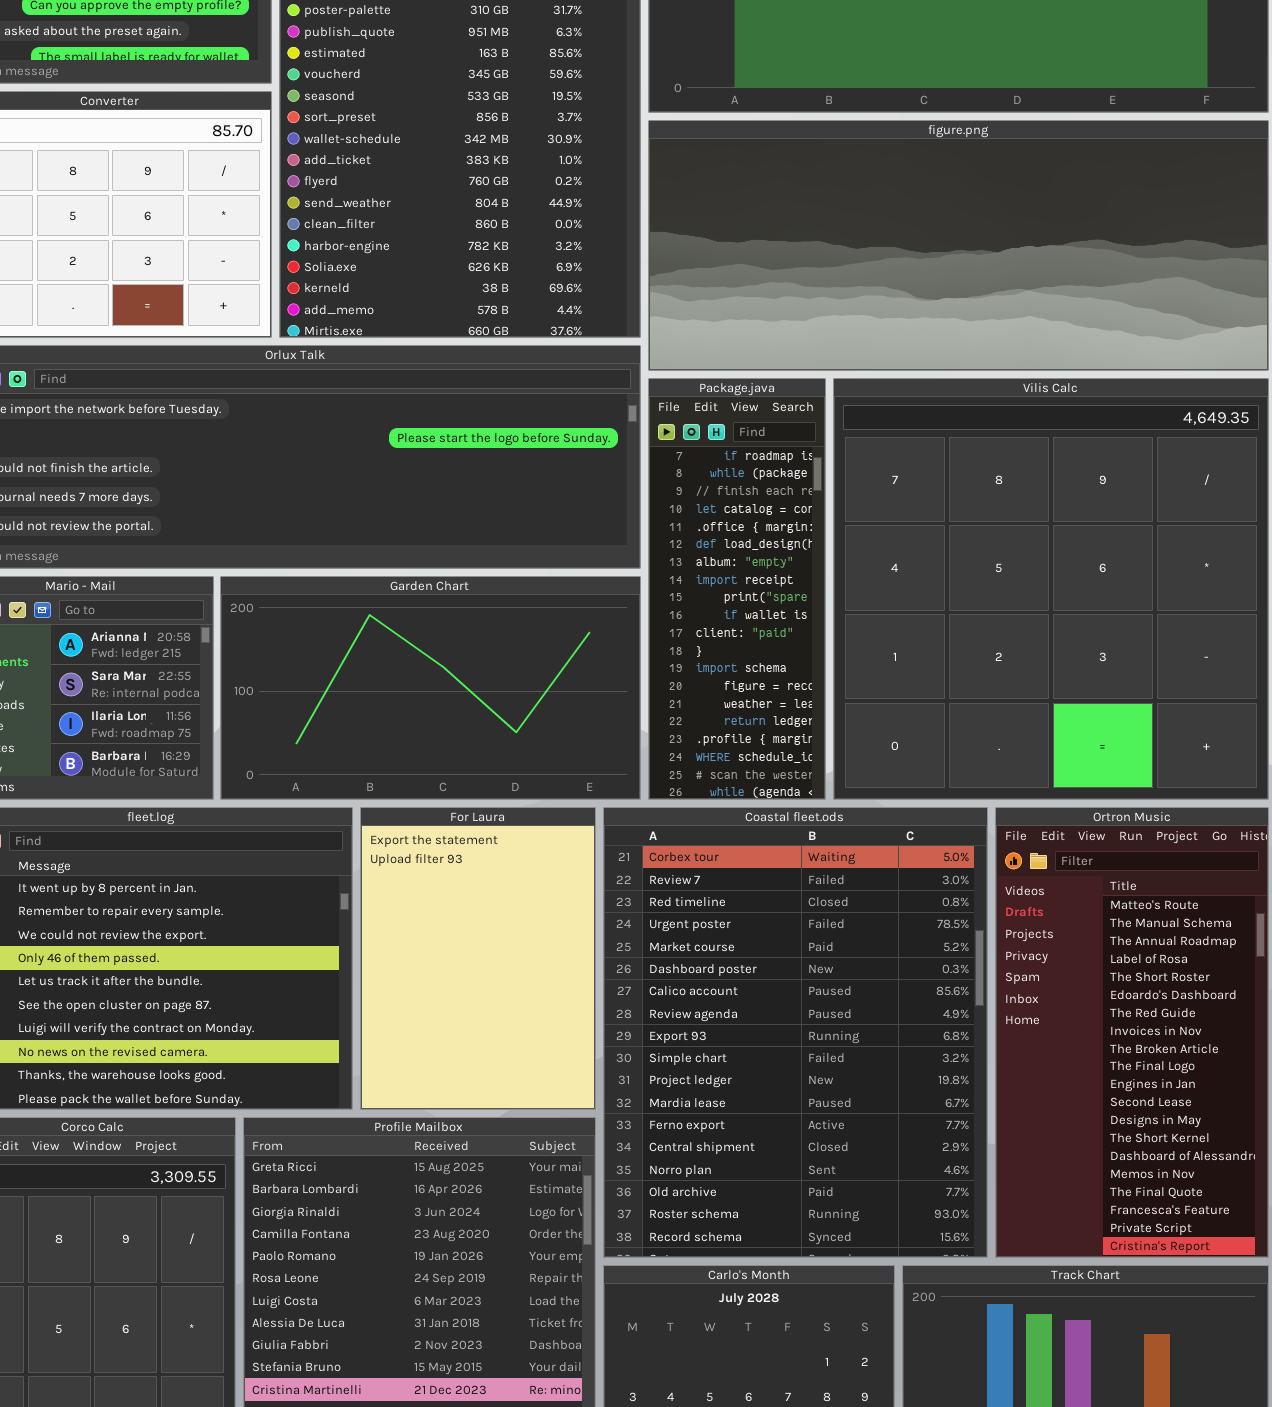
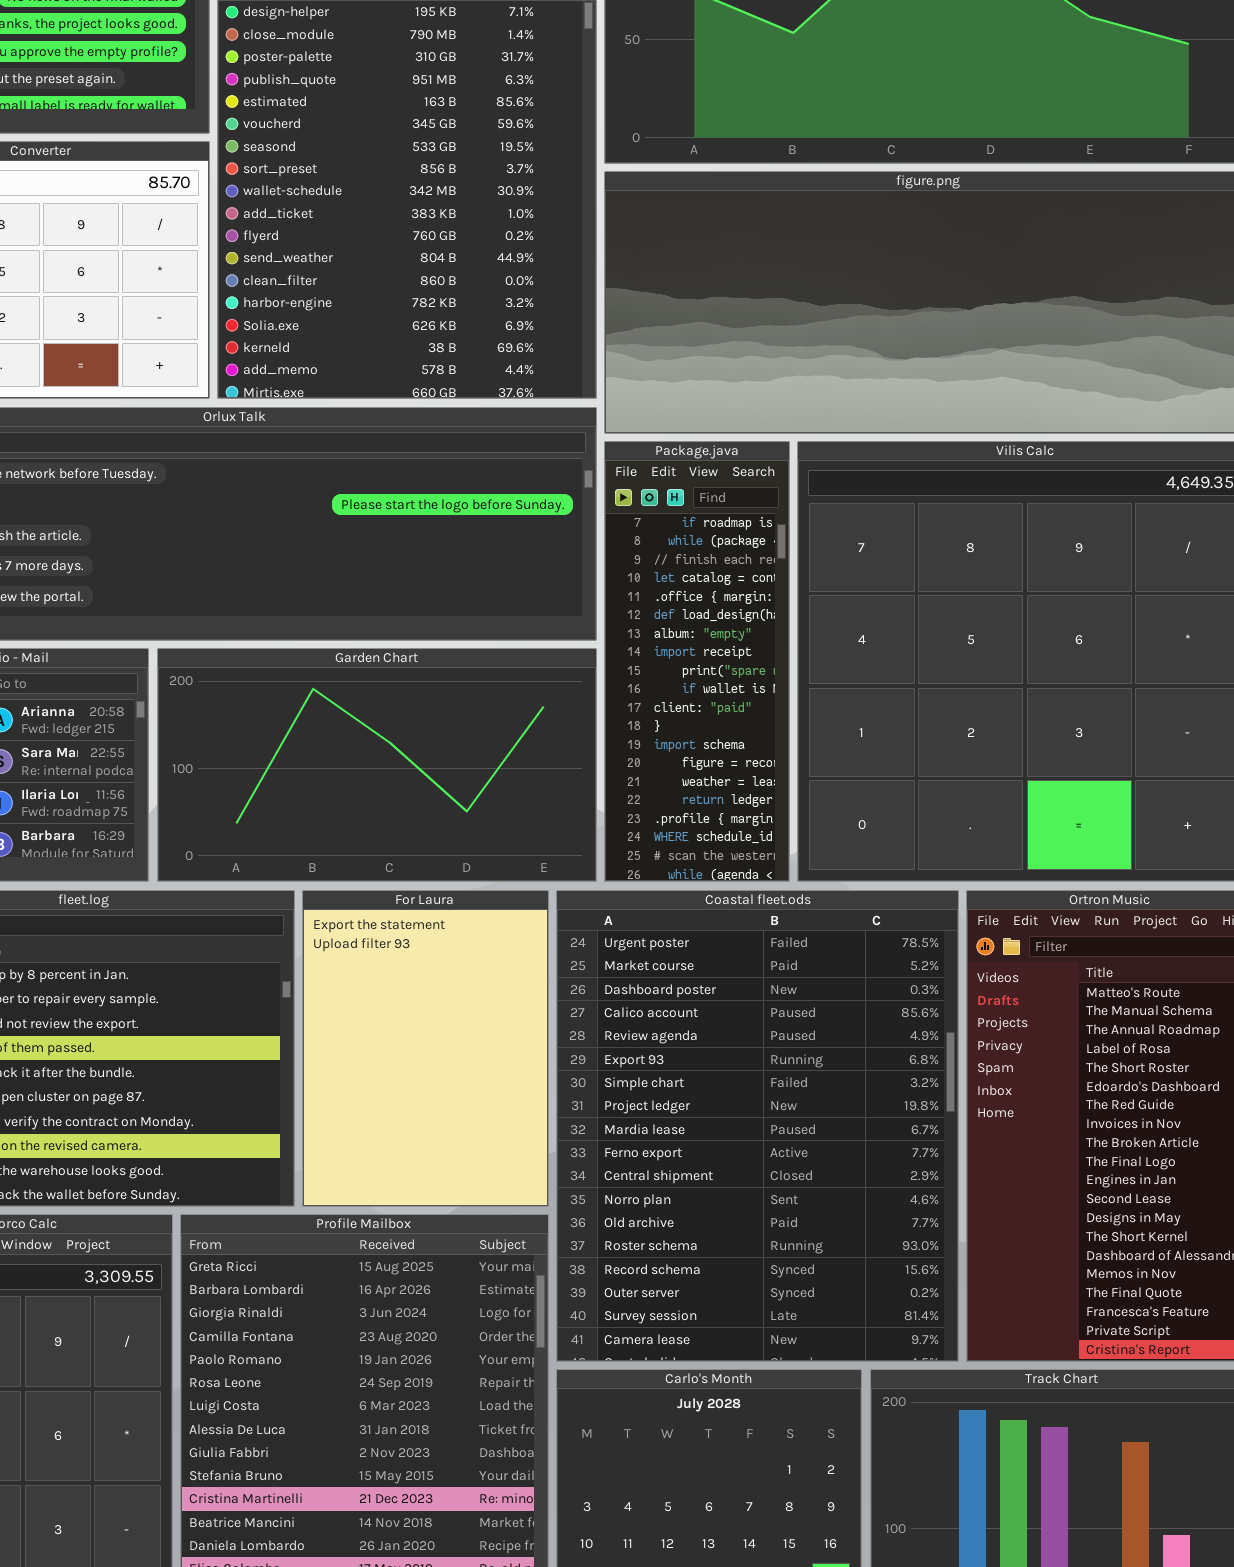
Coastal fleet.ods: [603,807,988,1258] -> [556,890,959,1362], scrolled down 3 rows

